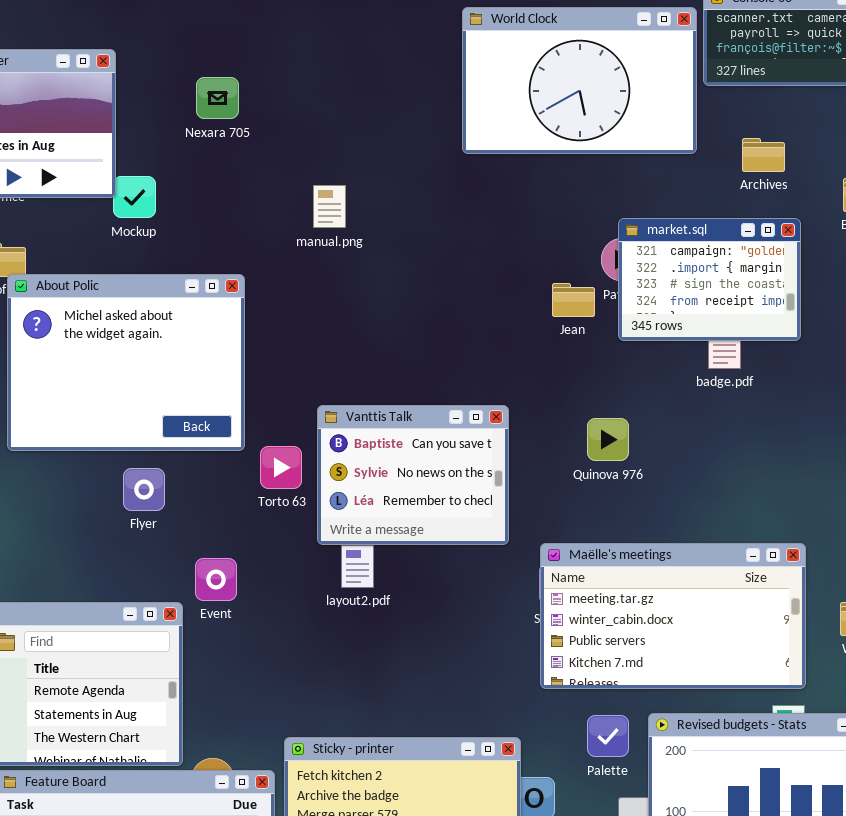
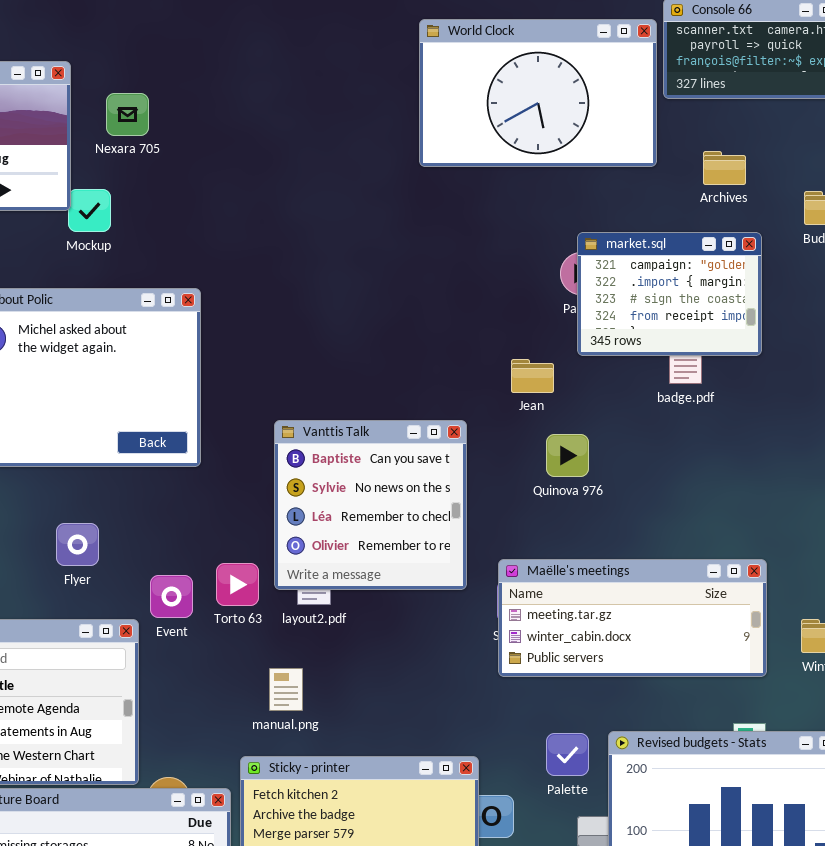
Nexara 705: [196,77,239,119] -> [106,93,149,136], moved
manual.png: [313,185,346,228] -> [269,668,303,711], moved
Jean: [552,283,595,317] -> [511,359,554,393], moved
Vanttis Talk: [317,405,509,545] -> [274,420,467,590], resized
Torto 63: [260,446,302,489] -> [216,563,259,606], moved
Flyer: [123,468,165,511] -> [56,523,99,566], moved
Maëlle's meetings: [540,543,806,689] -> [498,559,767,677], resized

